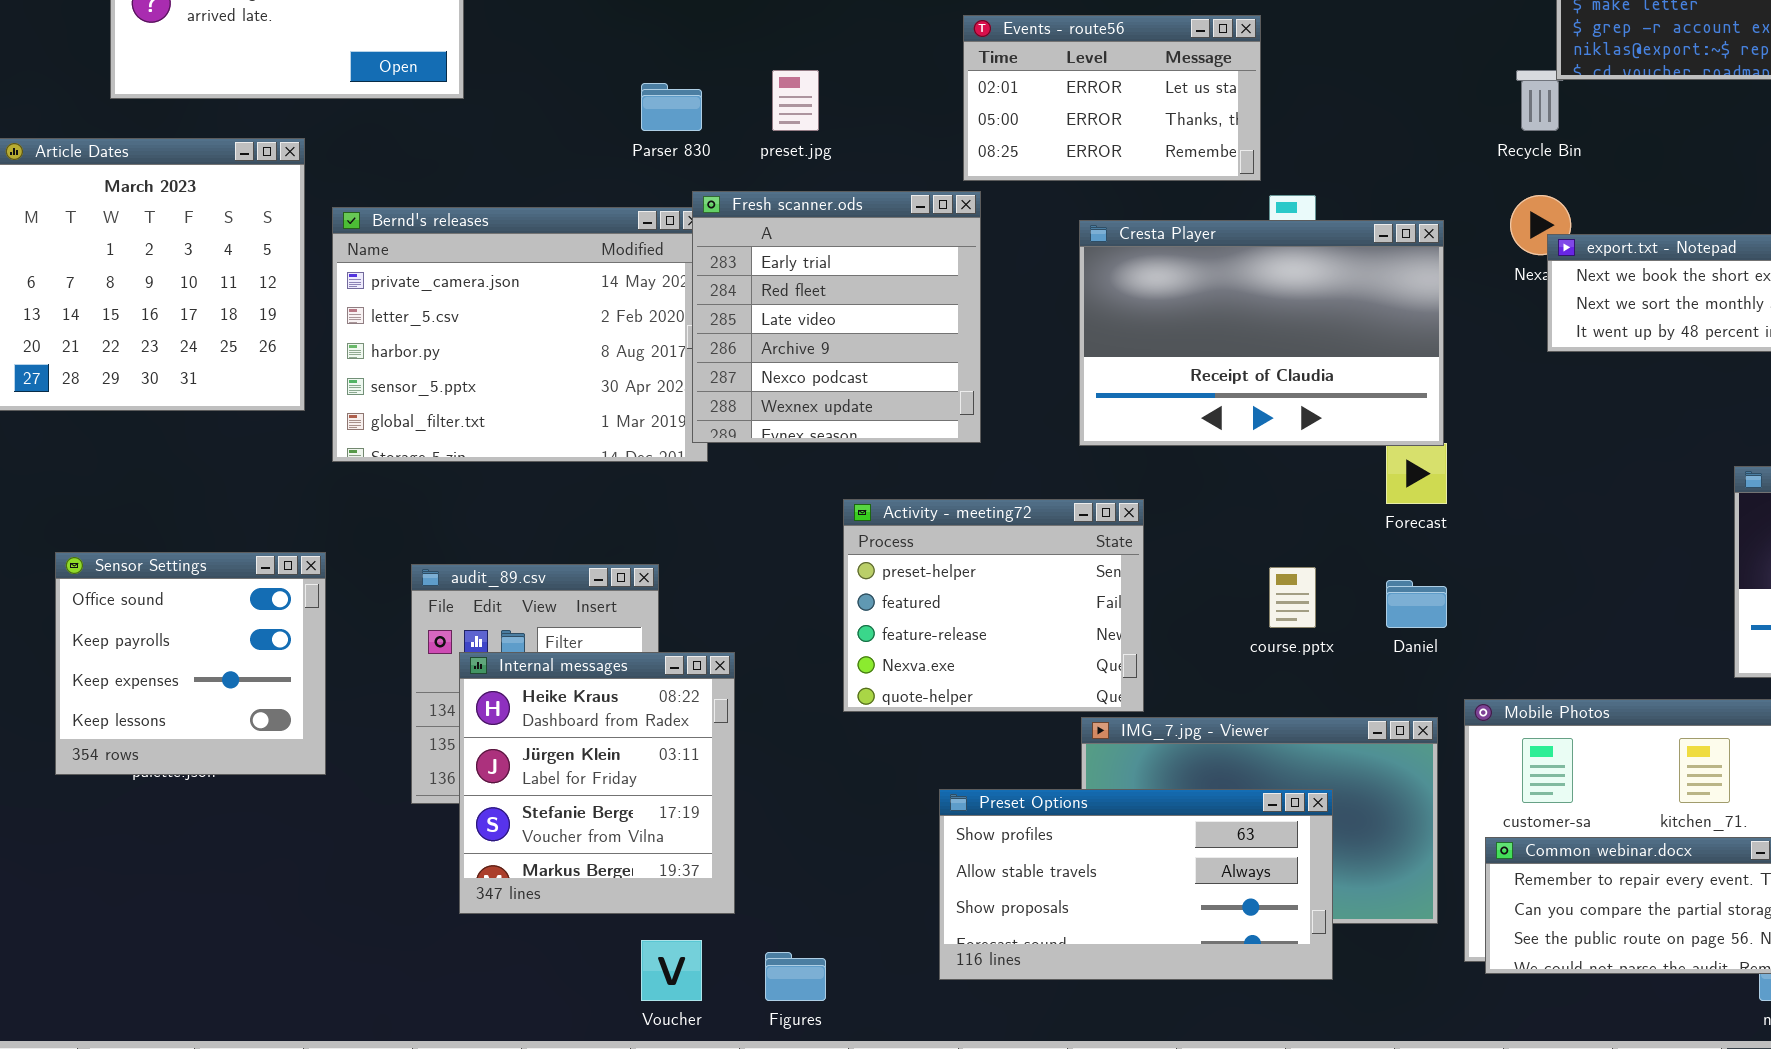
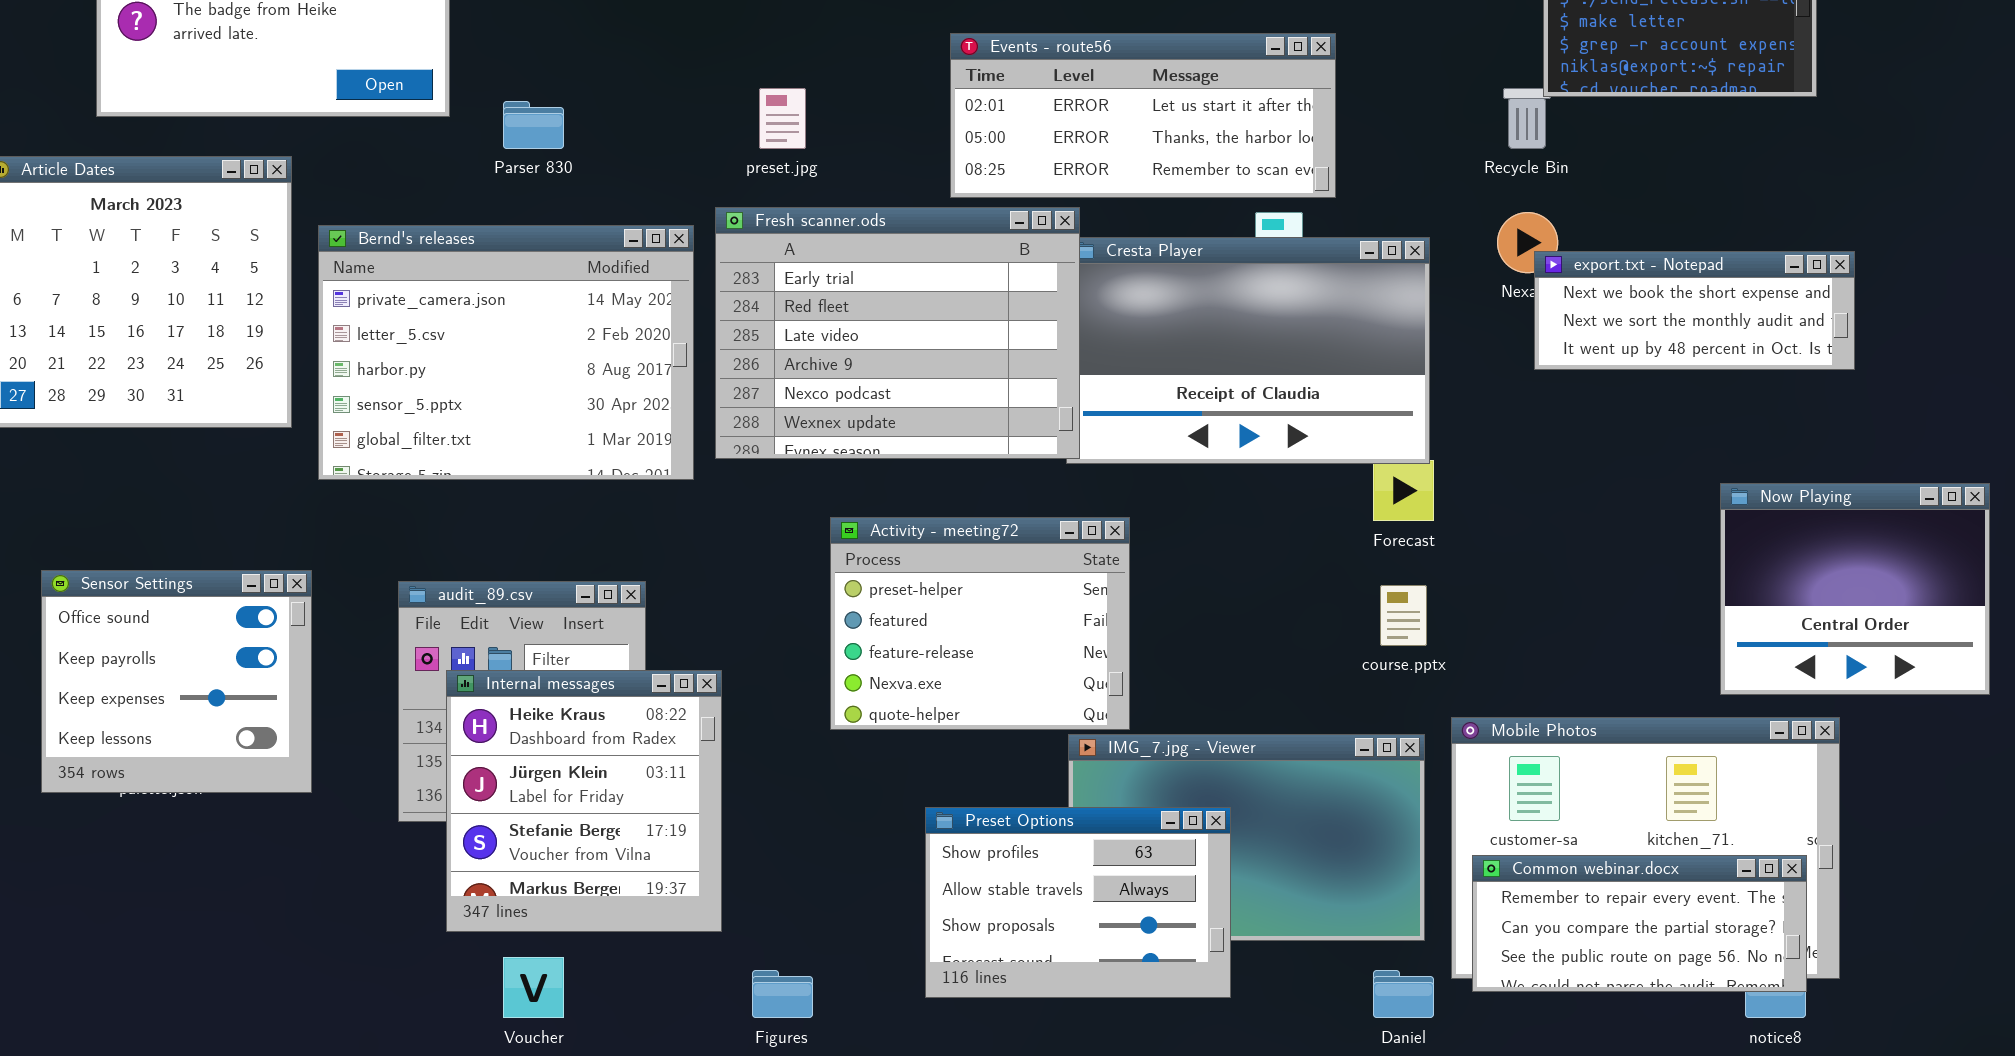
Events - route56: [963,15,1261,181] -> [950,33,1336,198], resized
Parser 830: [641,83,702,131] -> [503,101,564,149], moved
Fresh scanner.ods: [692,191,981,443] -> [715,207,1080,459], moved, resized
course.pptx: [1269,567,1316,628] -> [1380,585,1427,646], moved
Daniel: [1386,580,1447,628] -> [1373,970,1434,1018], moved
Preset Options: [939,789,1333,980] -> [925,807,1231,998], resized
Voucher: [641,940,702,1001] -> [503,957,564,1018], moved

